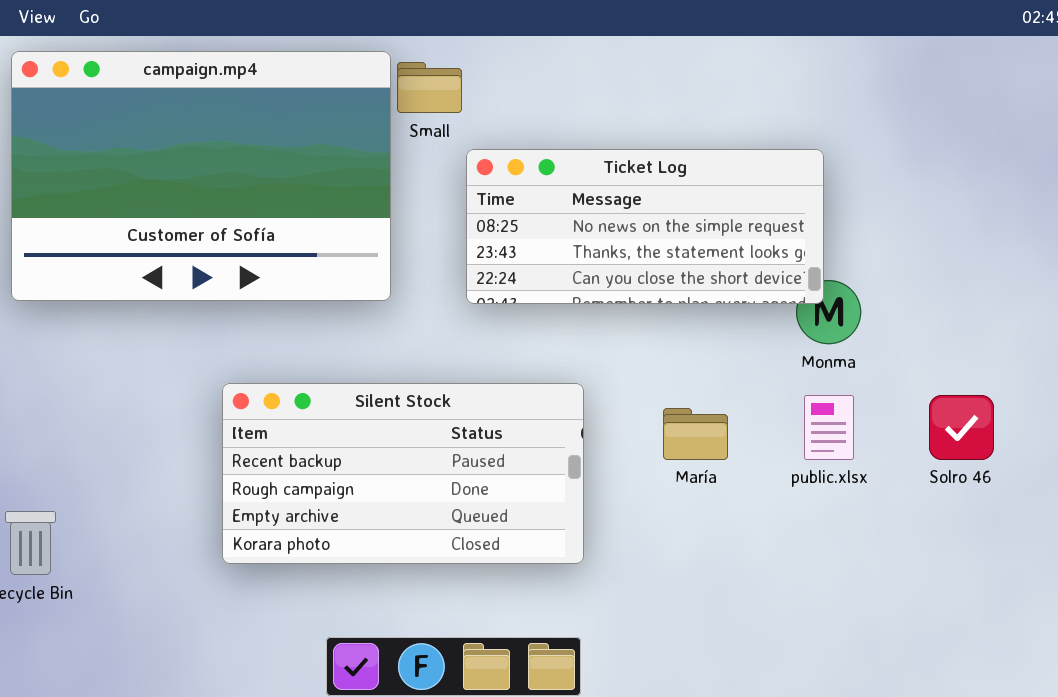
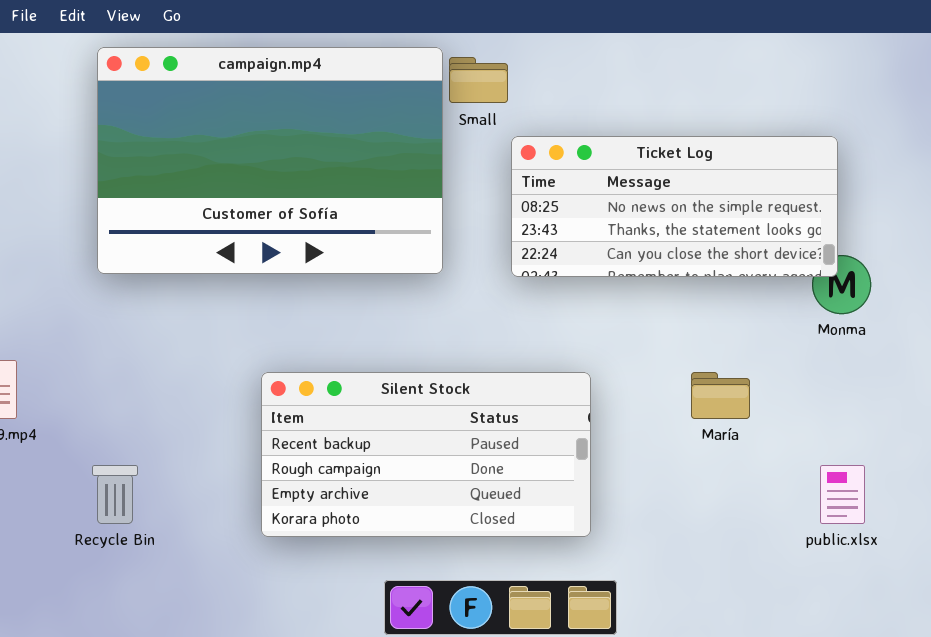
Silent Stock: [222,383,584,564] -> [261,372,591,537], moved
public.xlsx: [804,395,854,460] -> [820,465,865,524], moved

